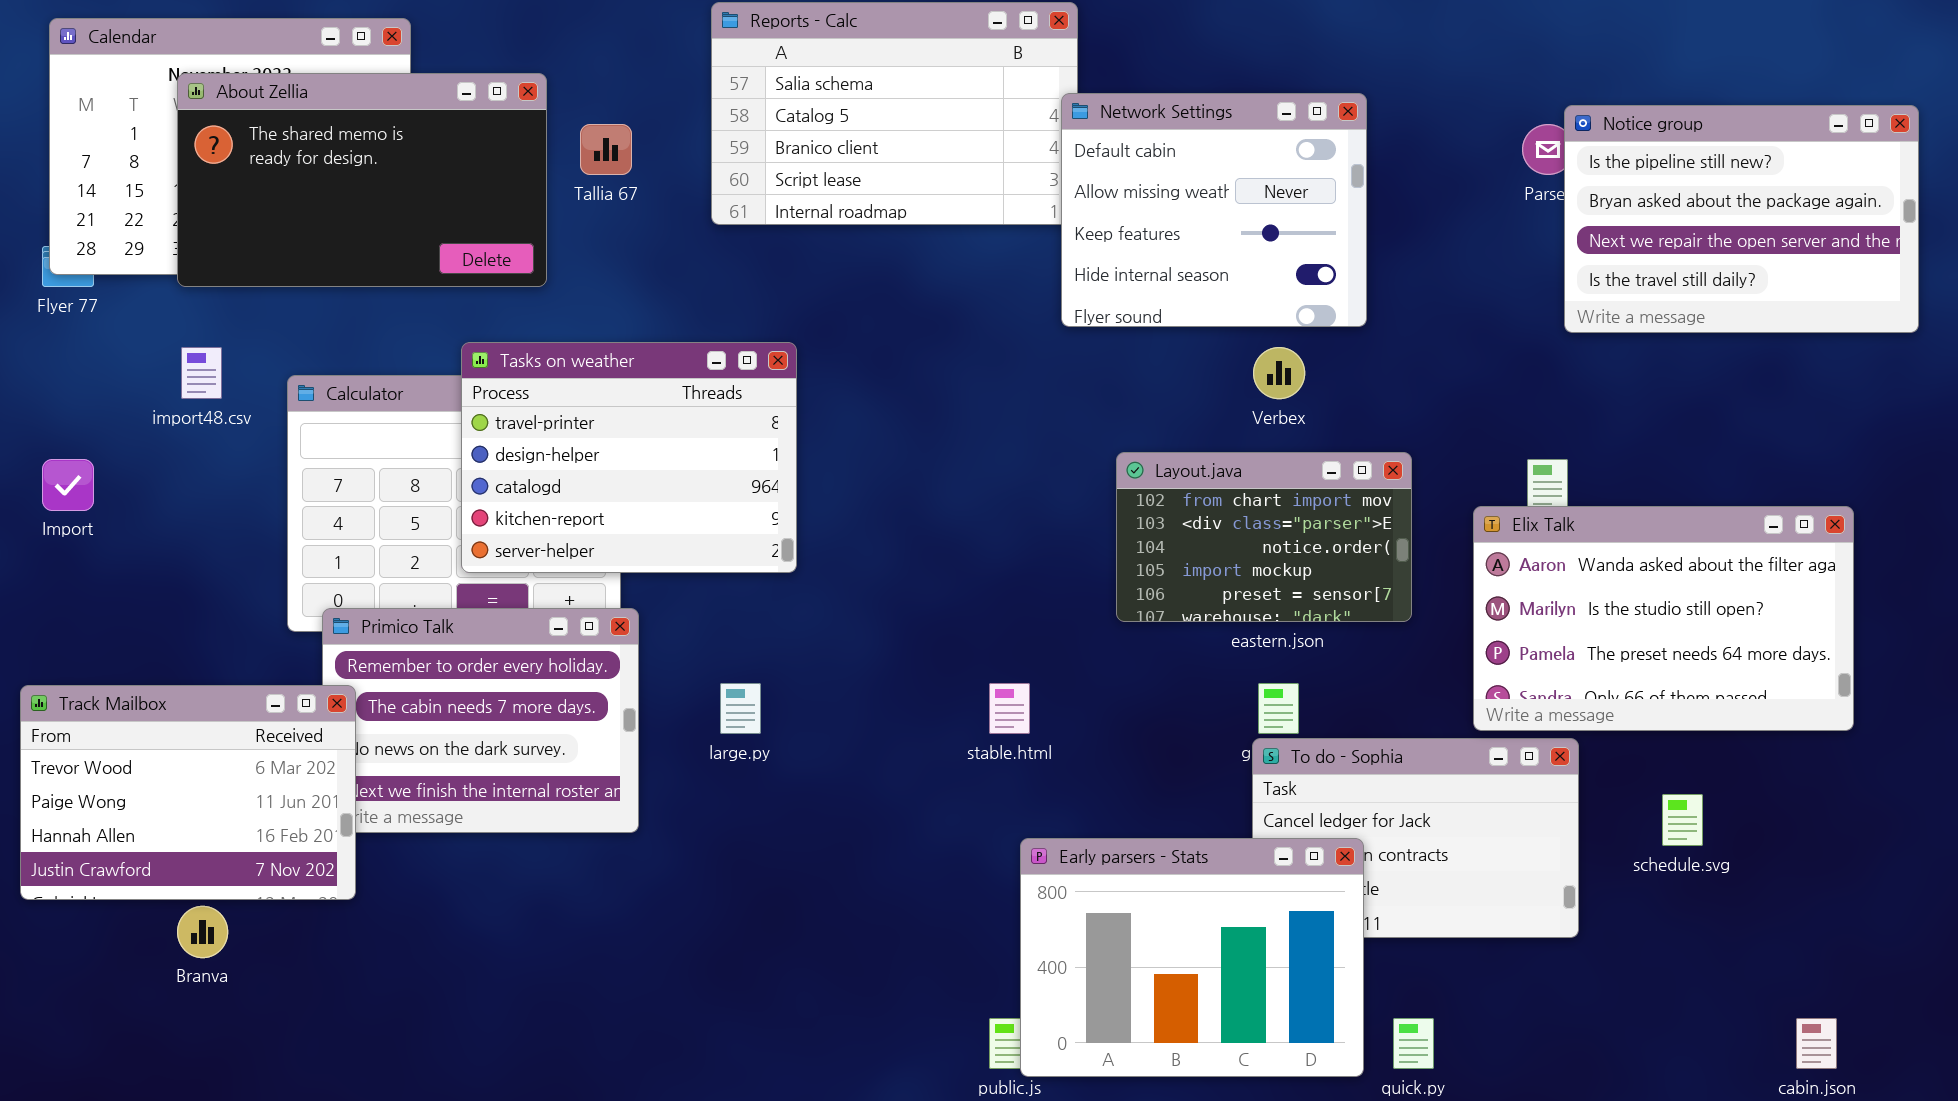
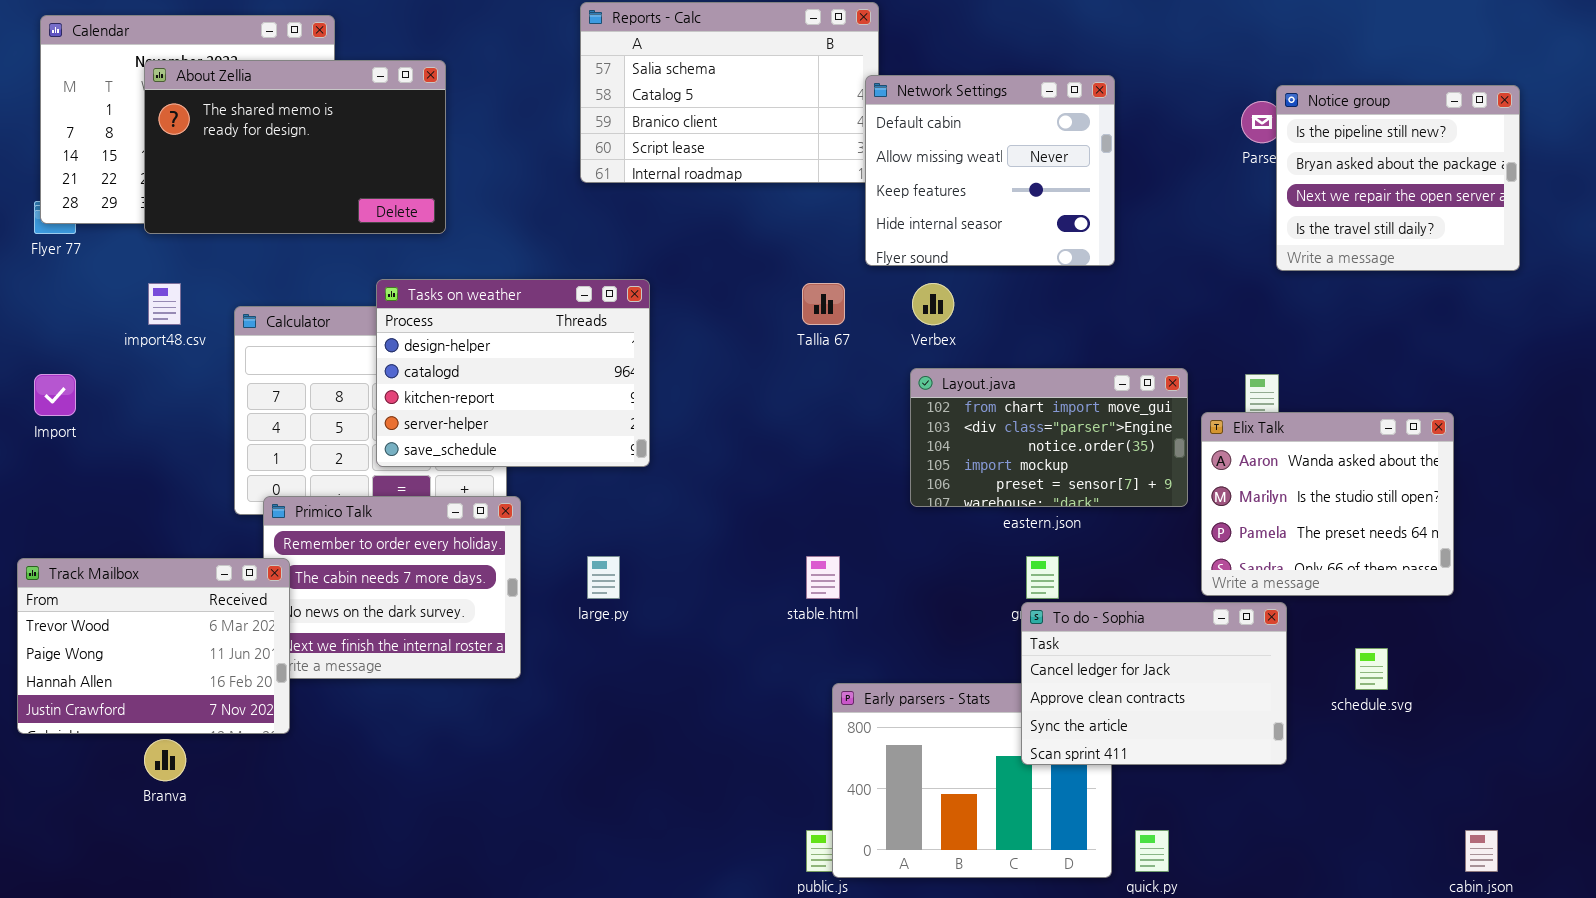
Notice group: [1564,105,1919,333] -> [1276,85,1520,271], resized
Tallia 67: [580,124,632,175] -> [802,283,845,325], moved
Tasks on weather: [461,342,797,573] -> [376,279,650,467], scrolled down 1 row
Verbex: [1253,347,1305,399] -> [912,283,954,325], moved
Layout.java: [1116,452,1412,622] -> [910,368,1188,507], resized
Elix Talk: [1473,506,1854,731] -> [1201,412,1454,596], resized
To do - Sophia: [1252,738,1579,938] -> [1021,602,1287,765], raised

